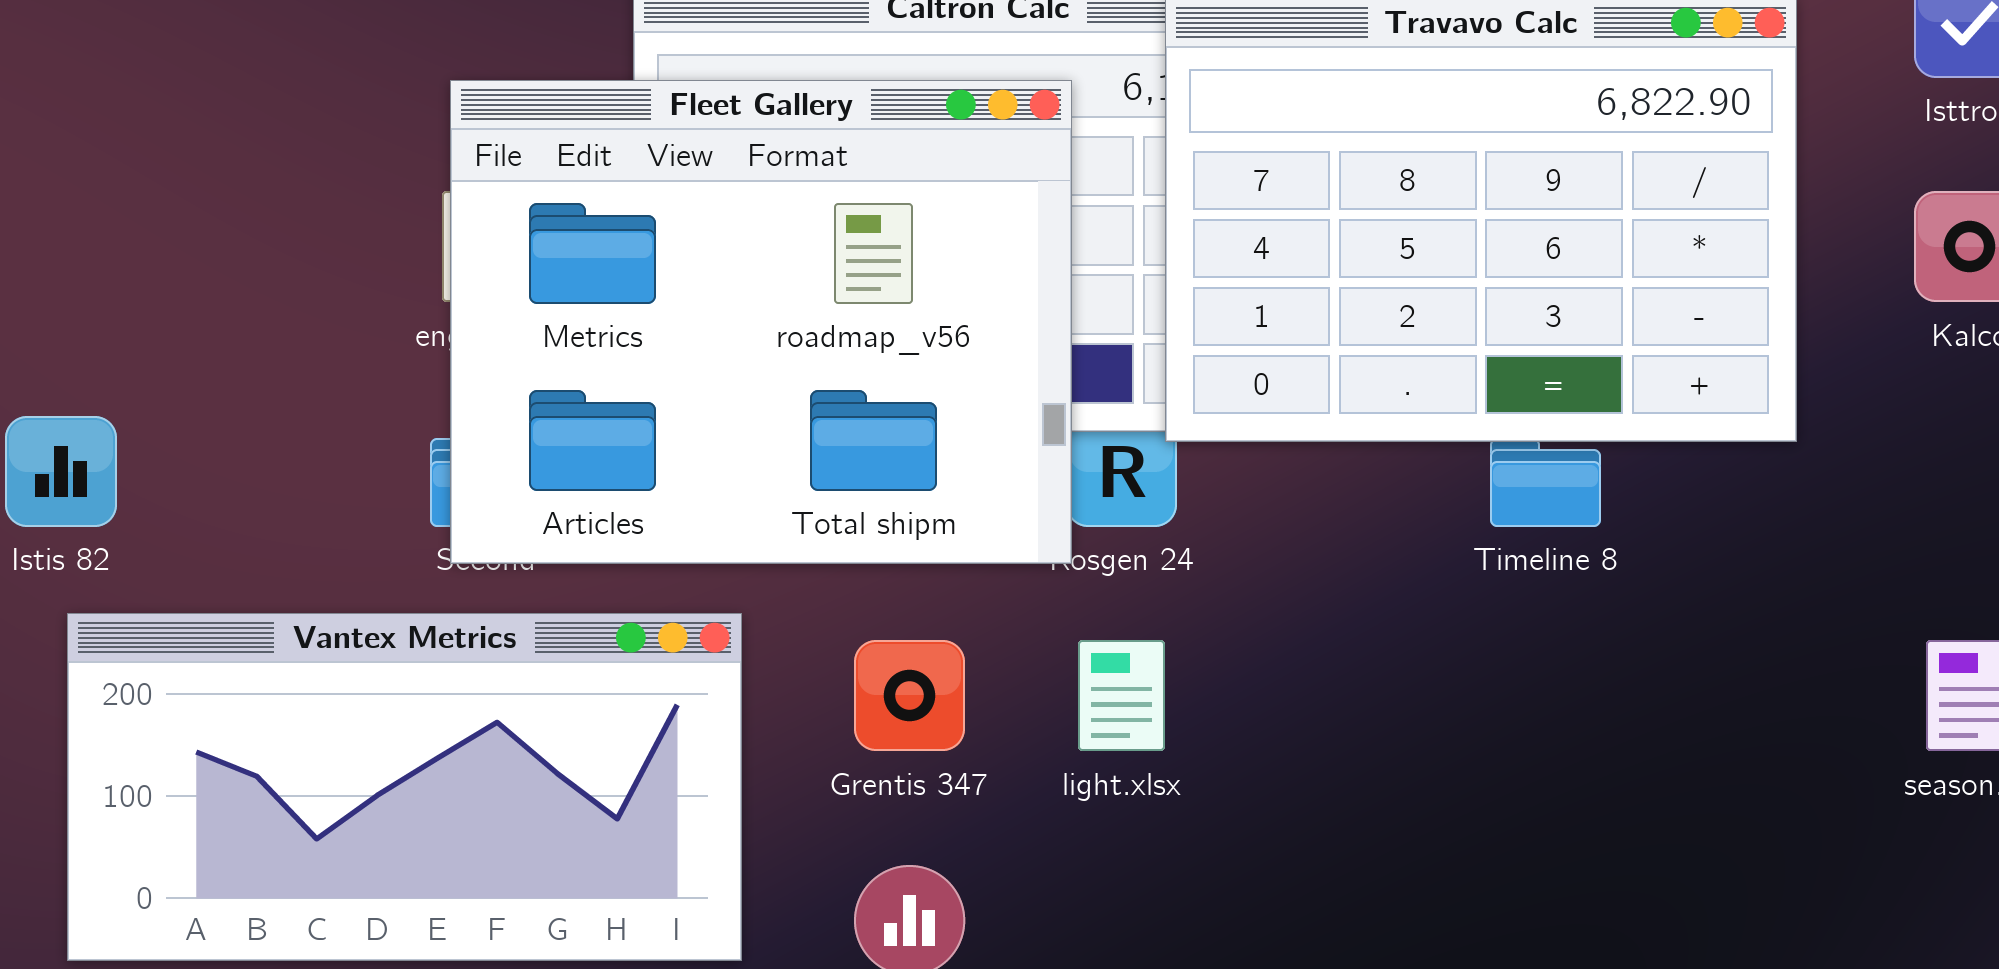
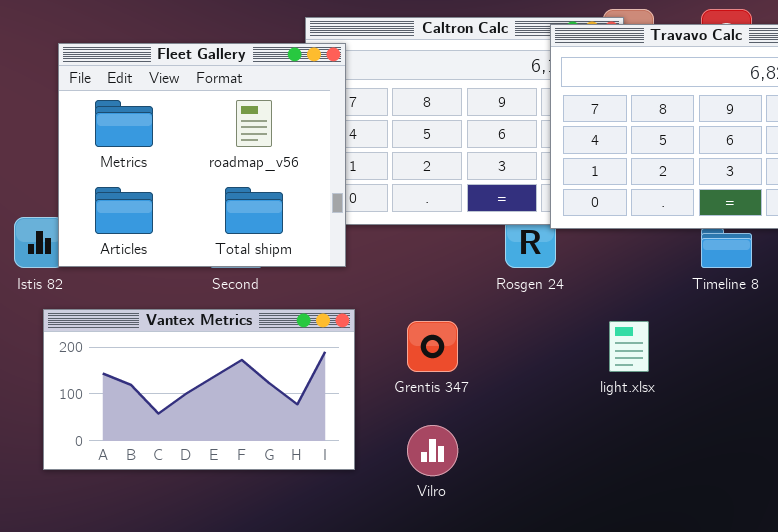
Fleet Gallery: [450,80,1072,564] -> [58,43,346,267], moved
light.xlsx: [1078,640,1165,751] -> [609,321,649,372], moved

